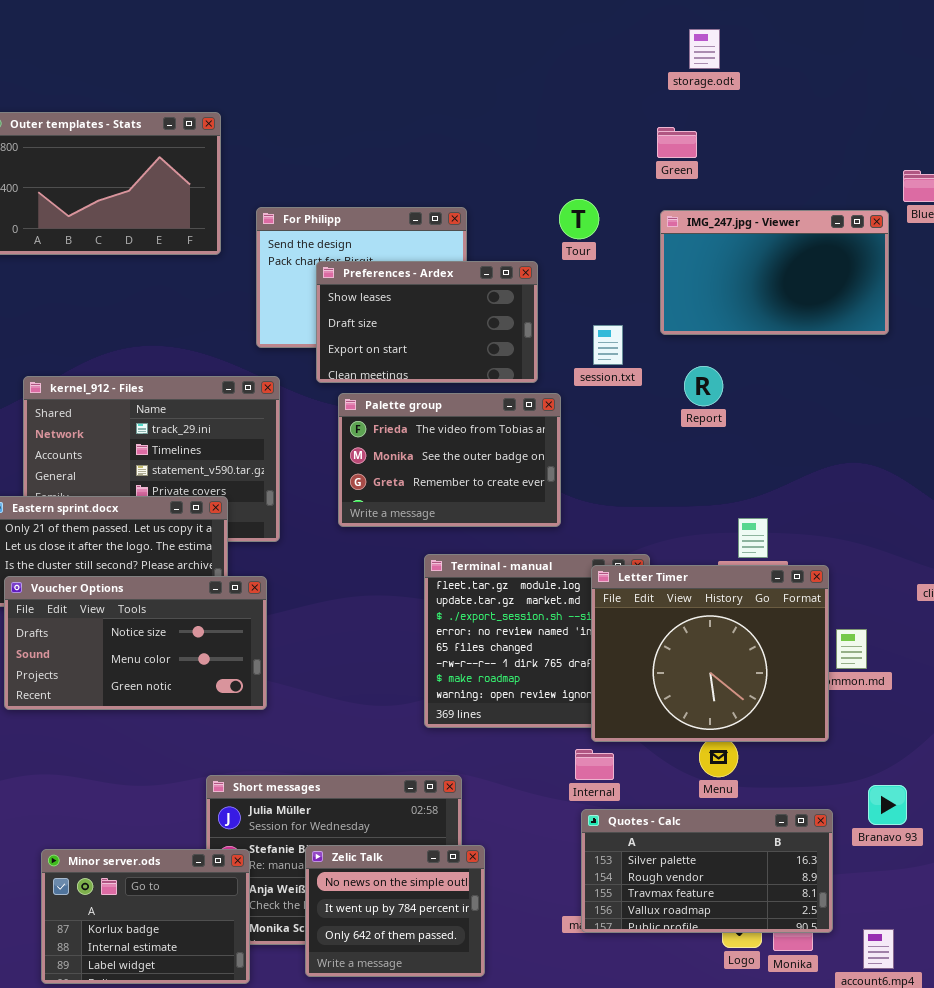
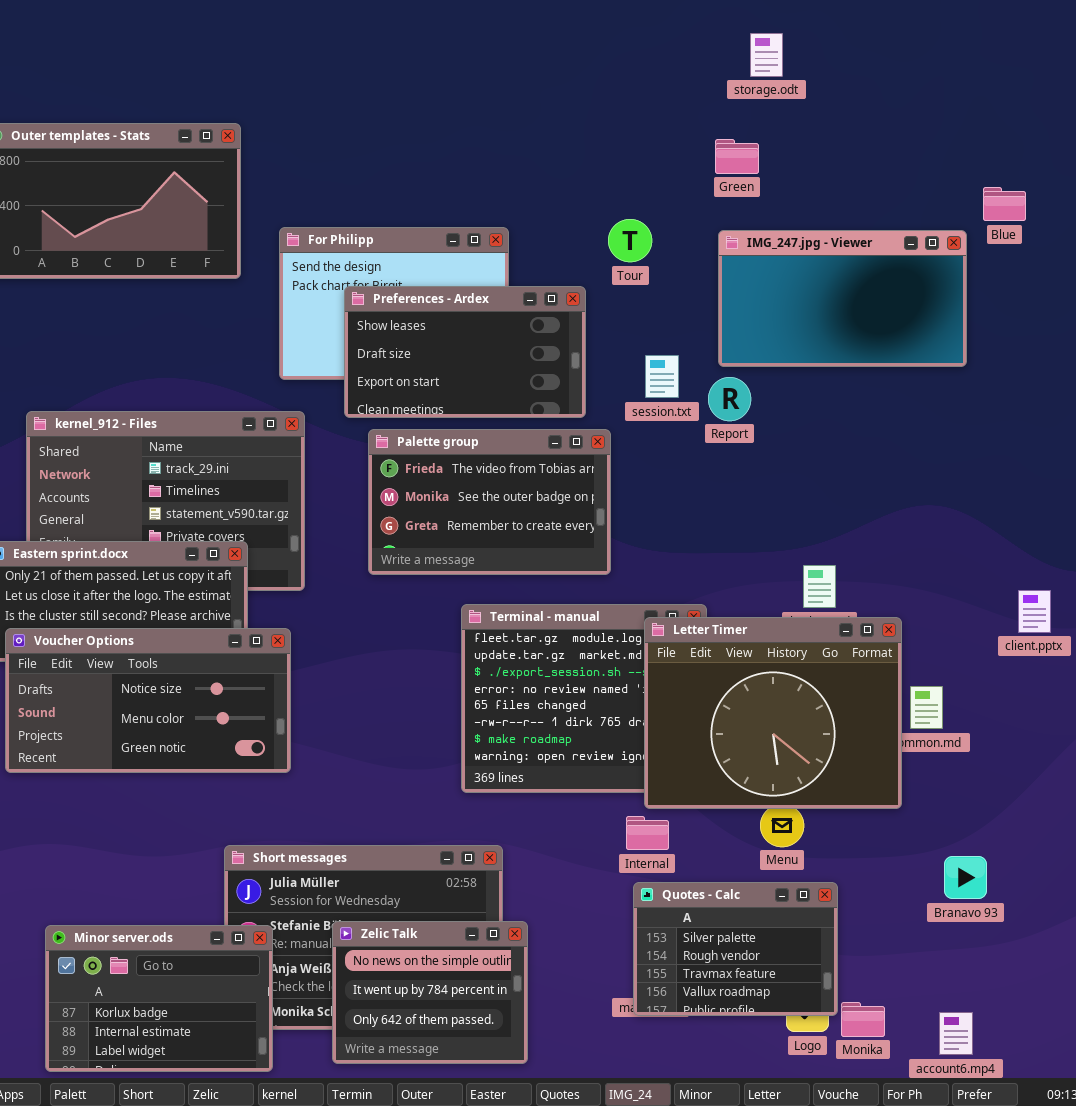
Report: [684,366,723,406] -> [708,377,751,421], moved
Quotes - Calc: [581,809,833,933] -> [633,882,838,1016], resized

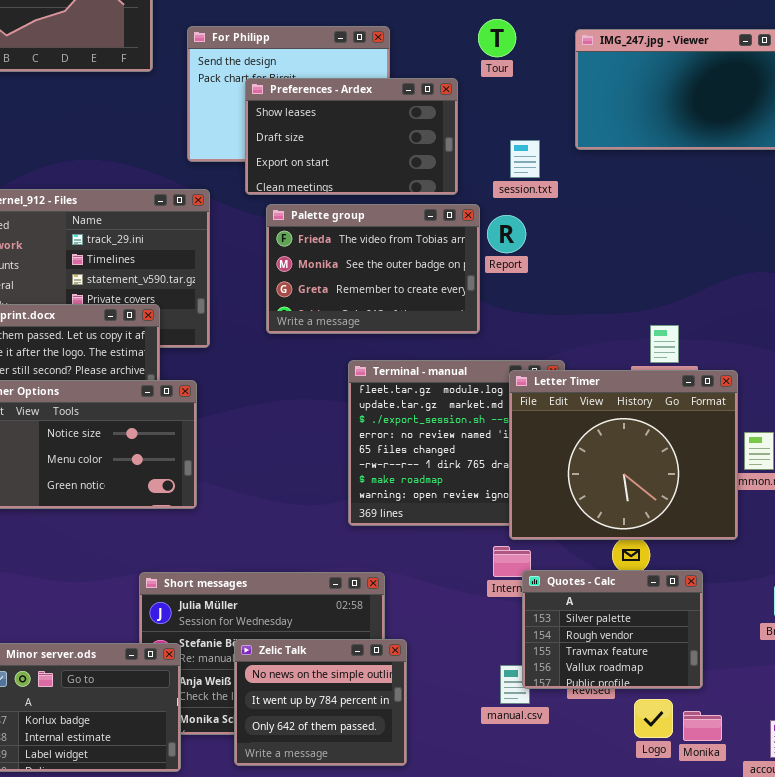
Report: [708,377,751,421] -> [487,215,526,253], moved
Quotes - Calc: [633,882,838,1016] -> [522,570,703,689], moved

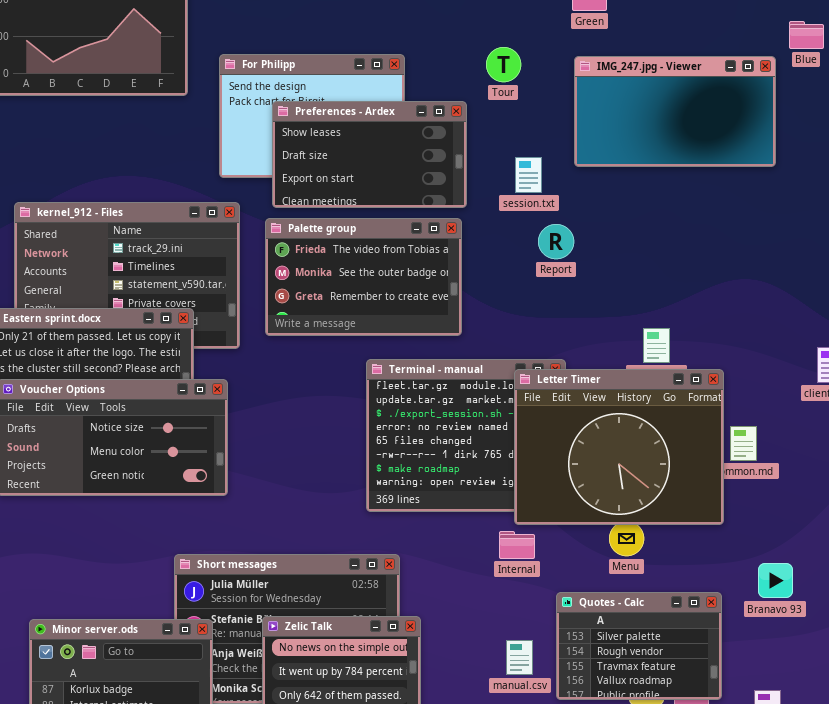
Palette group: [266,204,480,334] -> [265,218,462,336], moved
Report: [487,215,526,253] -> [538,224,574,259], moved
Quotes - Calc: [522,570,703,689] -> [556,592,722,700], moved

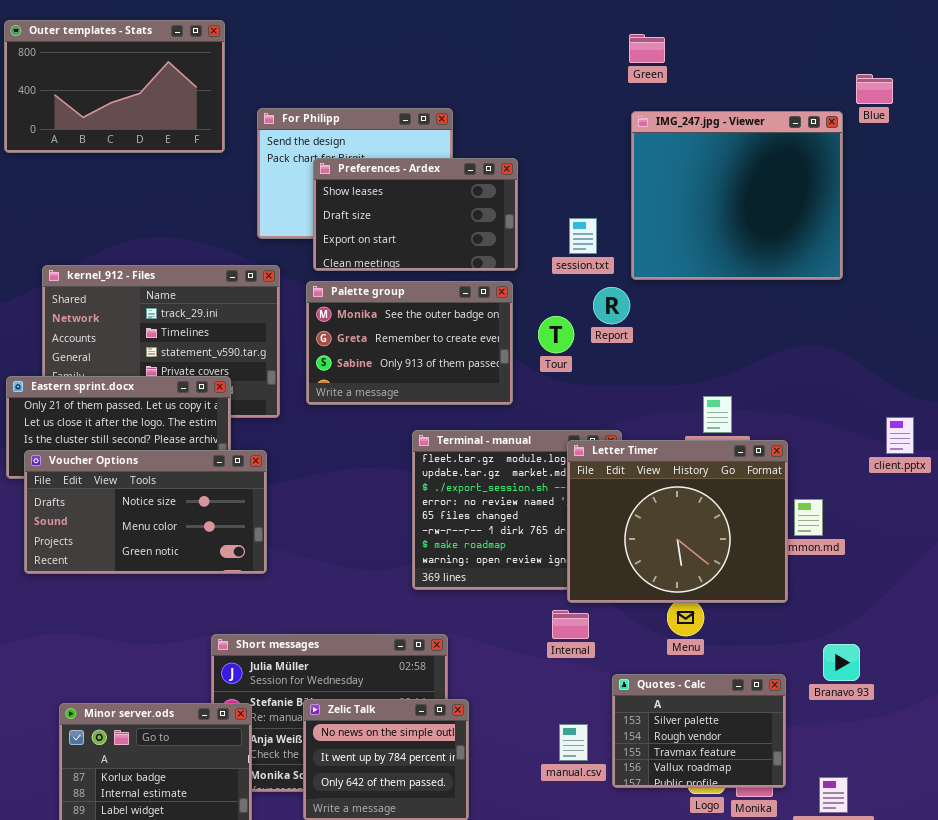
Tour: [486,47,521,82] -> [538,316,574,353], moved
IMG_247.jpg - Viewer: [574,56,776,167] -> [631,111,843,280], resized
Palette group: [265,218,462,336] -> [306,281,513,405], scrolled down 1 row

